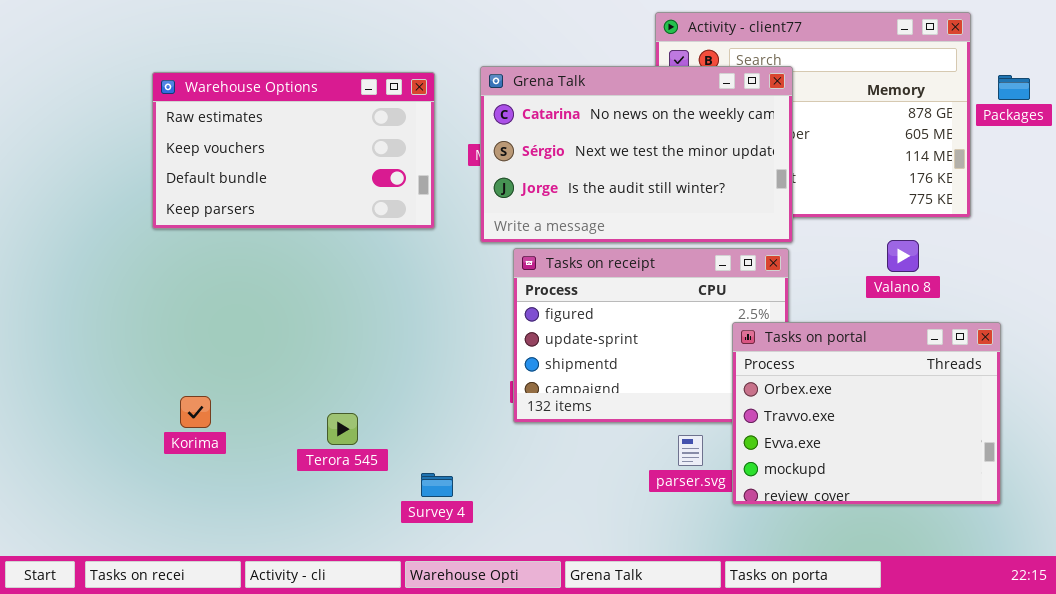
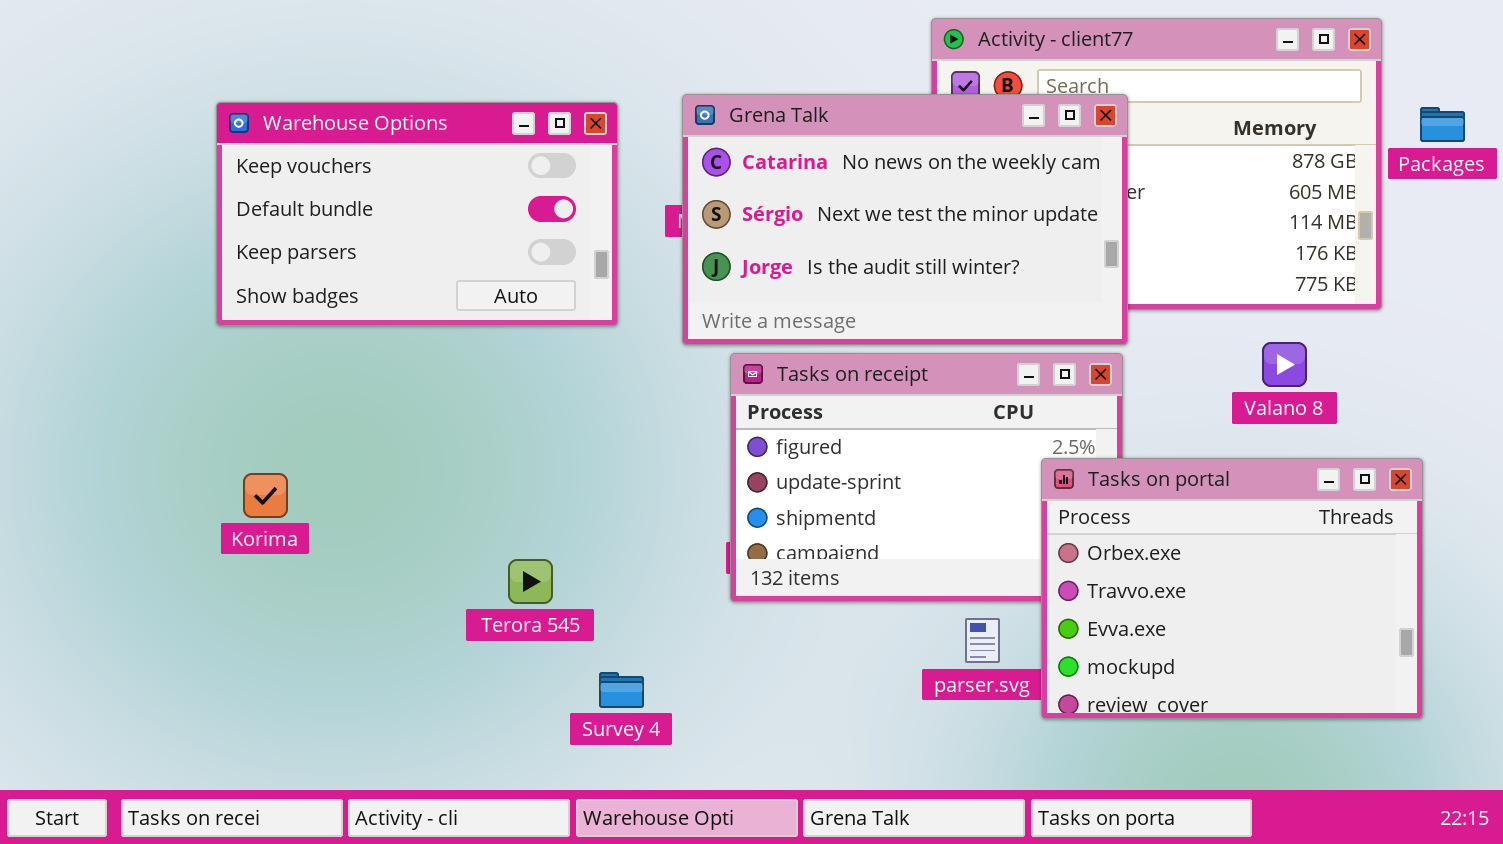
Warehouse Options: [152,72,435,229] -> [216,102,618,326], scrolled down 1 row
Korima: [180,396,211,428] -> [243,473,288,518], moved
Terora 545: [327,413,358,445] -> [508,559,553,604], moved

